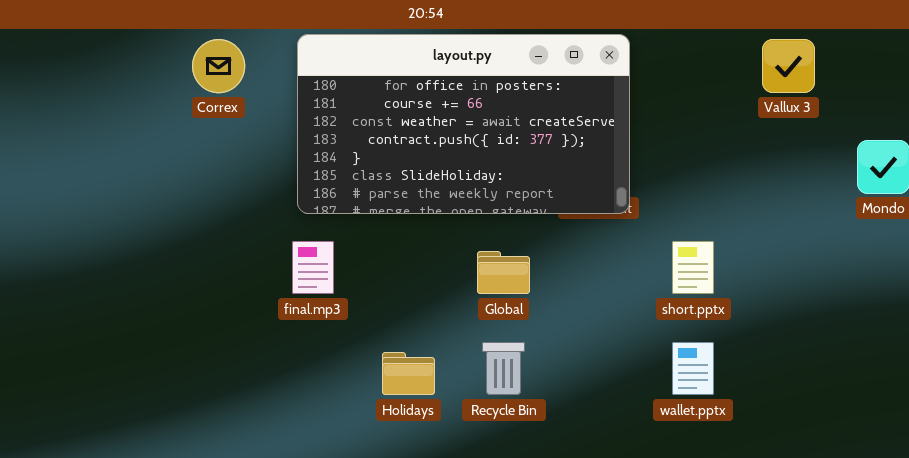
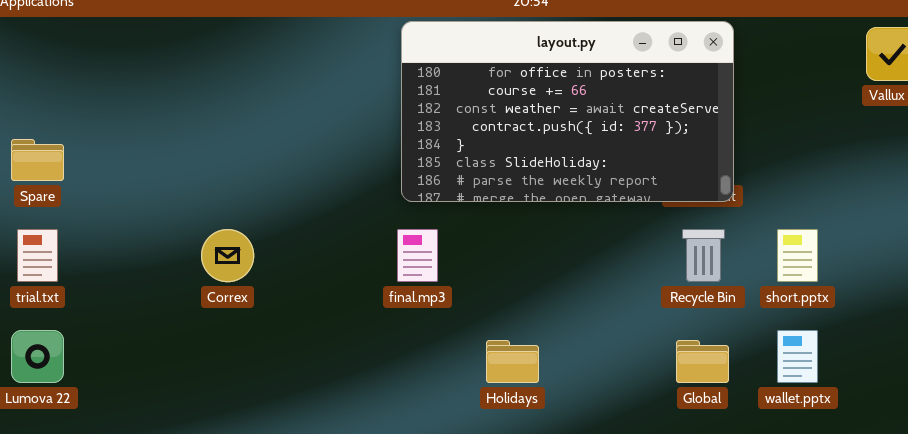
Correx: [192,39,245,93] -> [201,229,254,282], moved
Global: [477,251,530,294] -> [676,340,729,383], moved
Recycle Bin: [482,342,525,395] -> [682,229,725,282], moved

